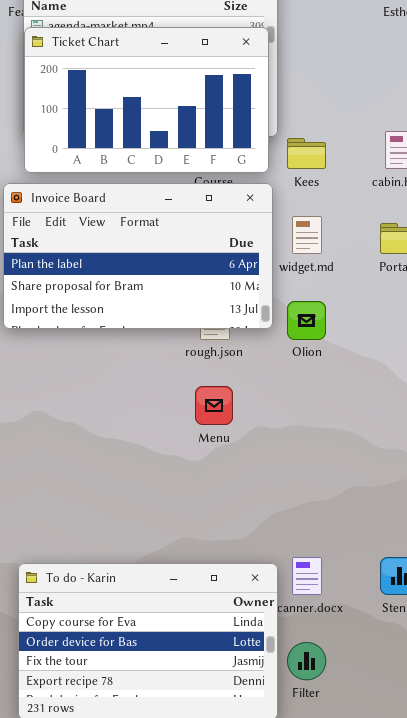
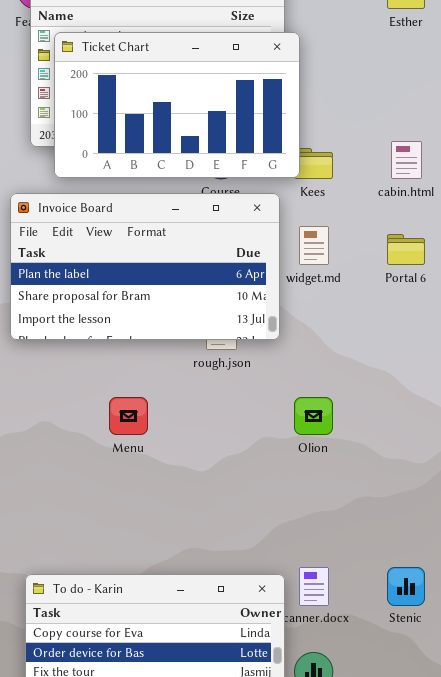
Ticket Chart: [24,27,269,173] -> [54,32,300,178], moved
Olion: [287,301,326,340] -> [294,397,333,435], moved
Menu: [195,386,233,425] -> [109,397,148,435], moved

